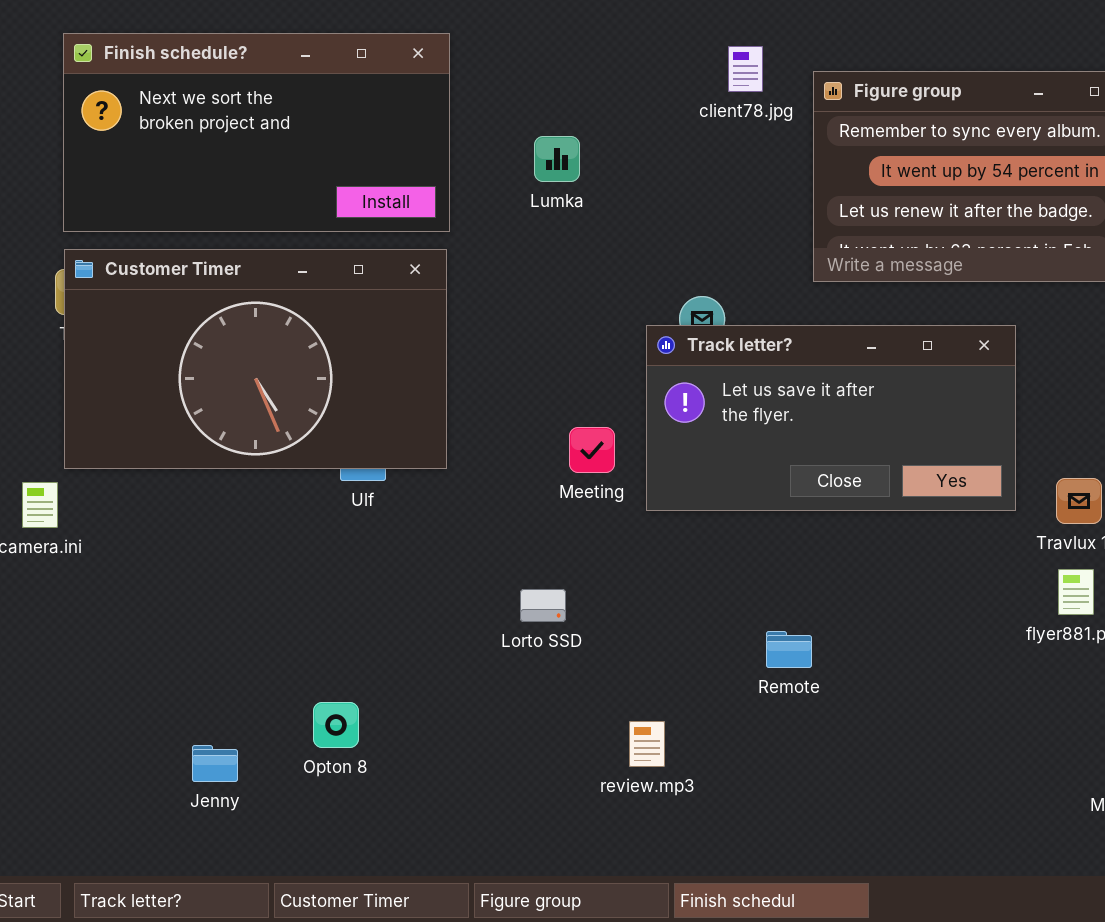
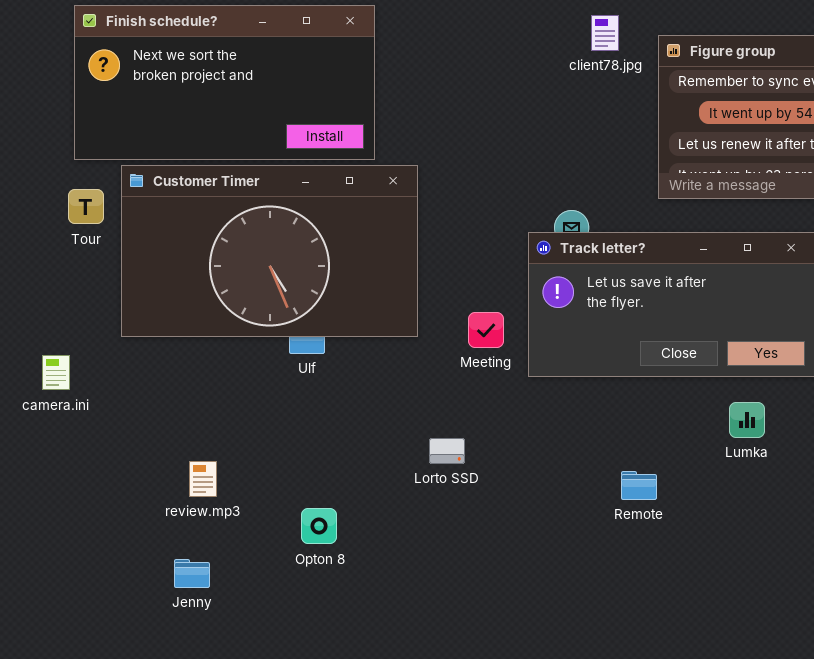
Lumka: [534,136,580,182] -> [729,402,765,438], moved
Customer Timer: [64,249,447,469] -> [121,165,418,337], moved
Opton 8: [313,702,359,748] -> [301,508,337,544], moved
review.mp3: [629,721,665,767] -> [189,461,217,497], moved

